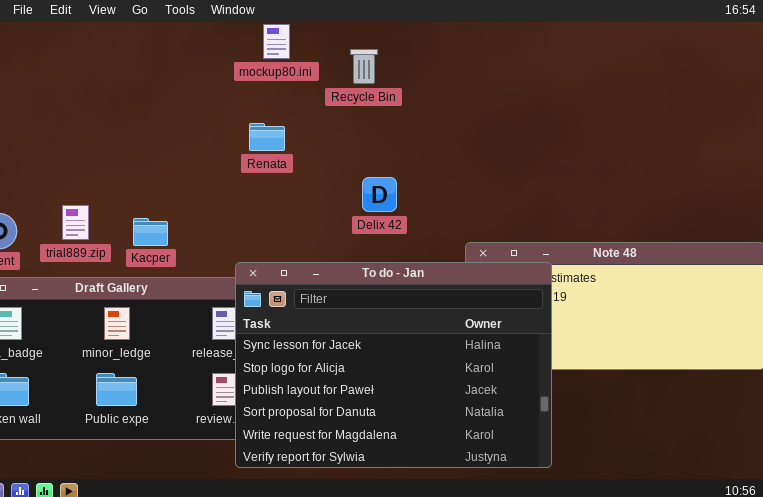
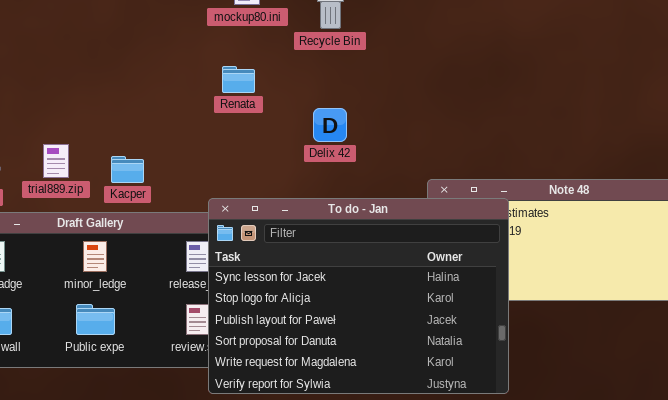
Delix 42: [362,177,397,212] -> [313,108,347,142], moved

